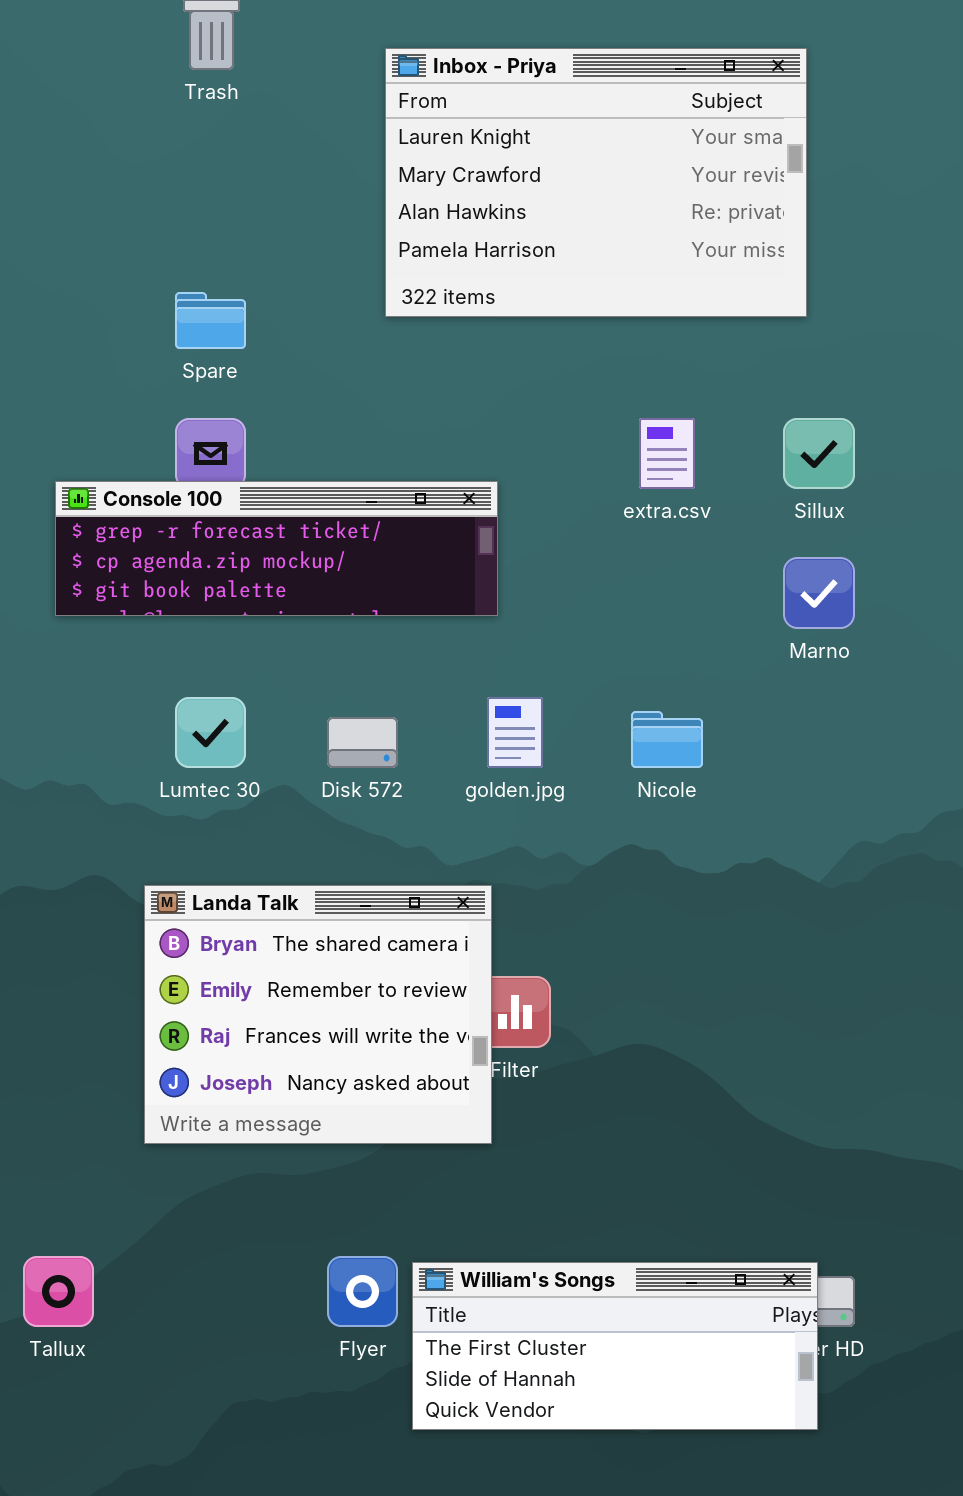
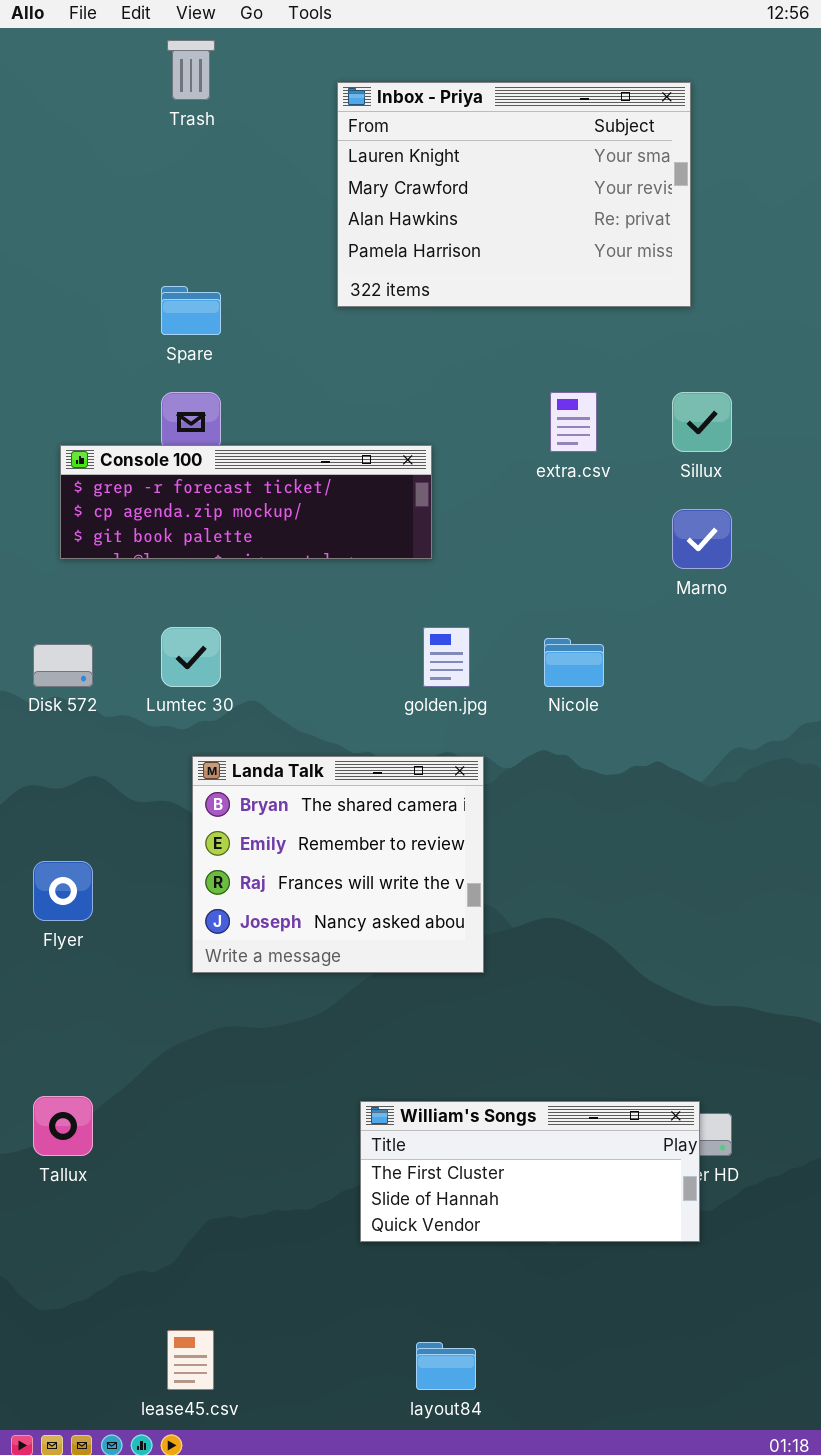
Disk 572: [327,717,398,768] -> [33,644,93,687], moved
Landa Talk: [144,885,492,1144] -> [192,756,484,973], moved
Flyer: [327,1256,398,1327] -> [33,861,93,921], moved

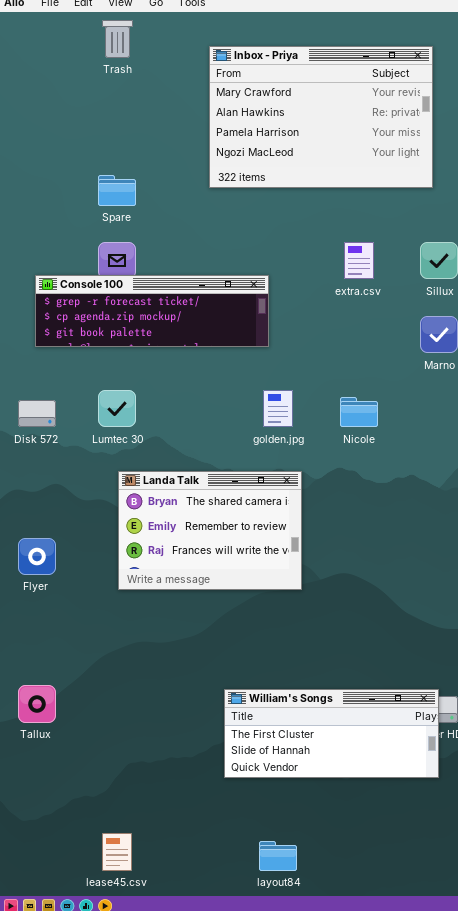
Inbox - Priya: [337,82,691,307] -> [209,46,433,188], scrolled down 1 row
Landa Talk: [192,756,484,973] -> [118,471,302,590], resized

